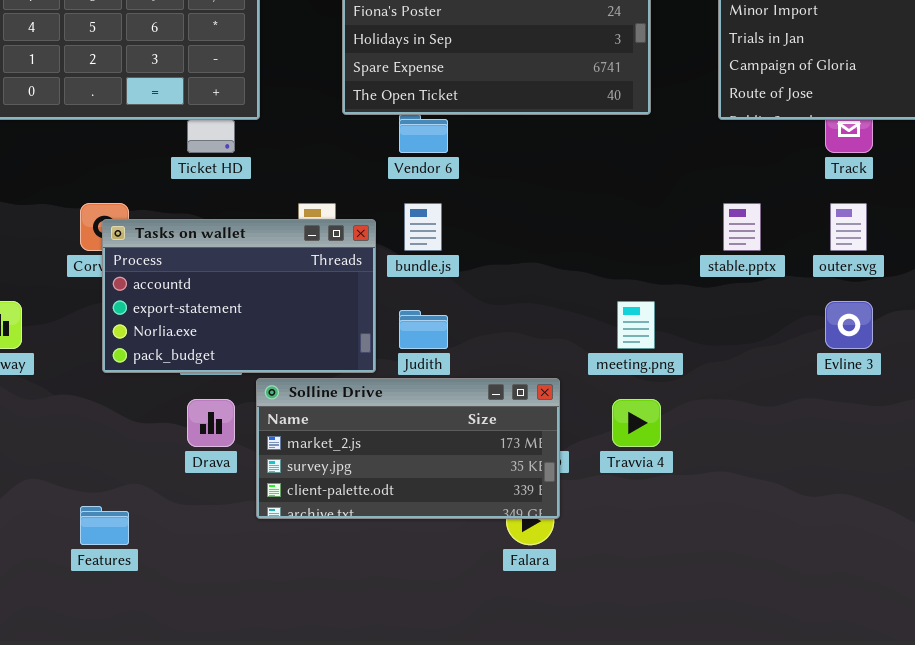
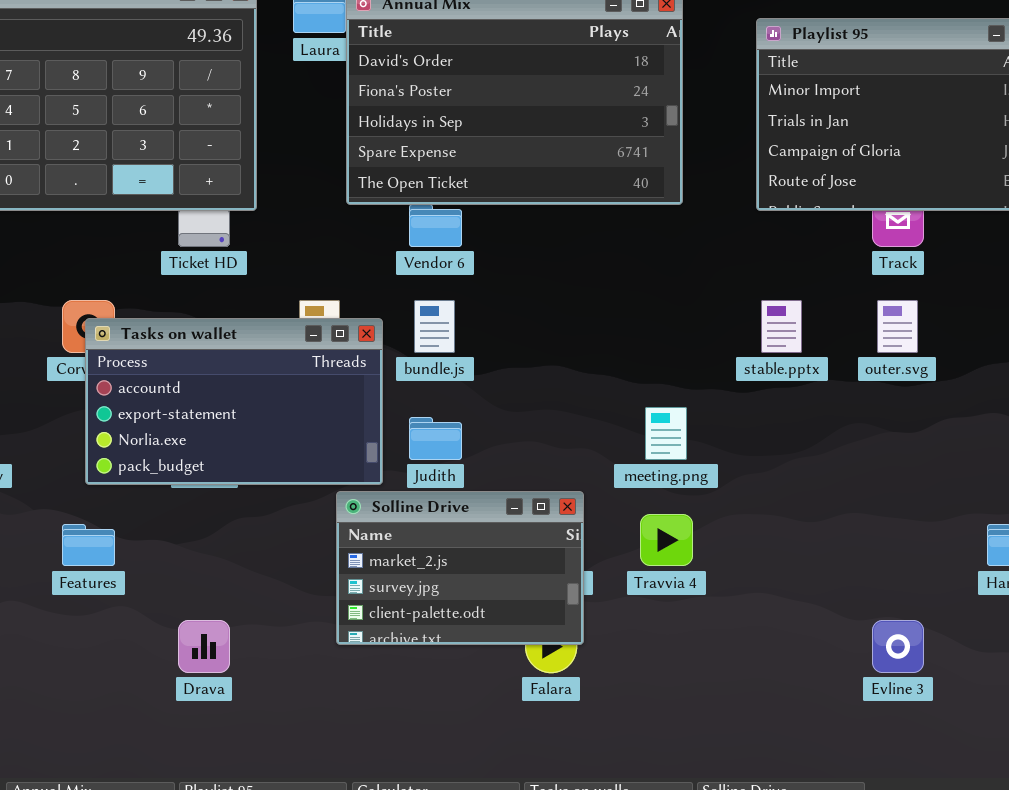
Evline 3: [825,301,873,349] -> [872,620,924,673], moved
Solline Drive: [256,378,560,519] -> [336,491,584,645], resized
Drava: [187,399,235,447] -> [178,620,230,673], moved
Features: [80,506,129,545] -> [62,524,115,566], moved

